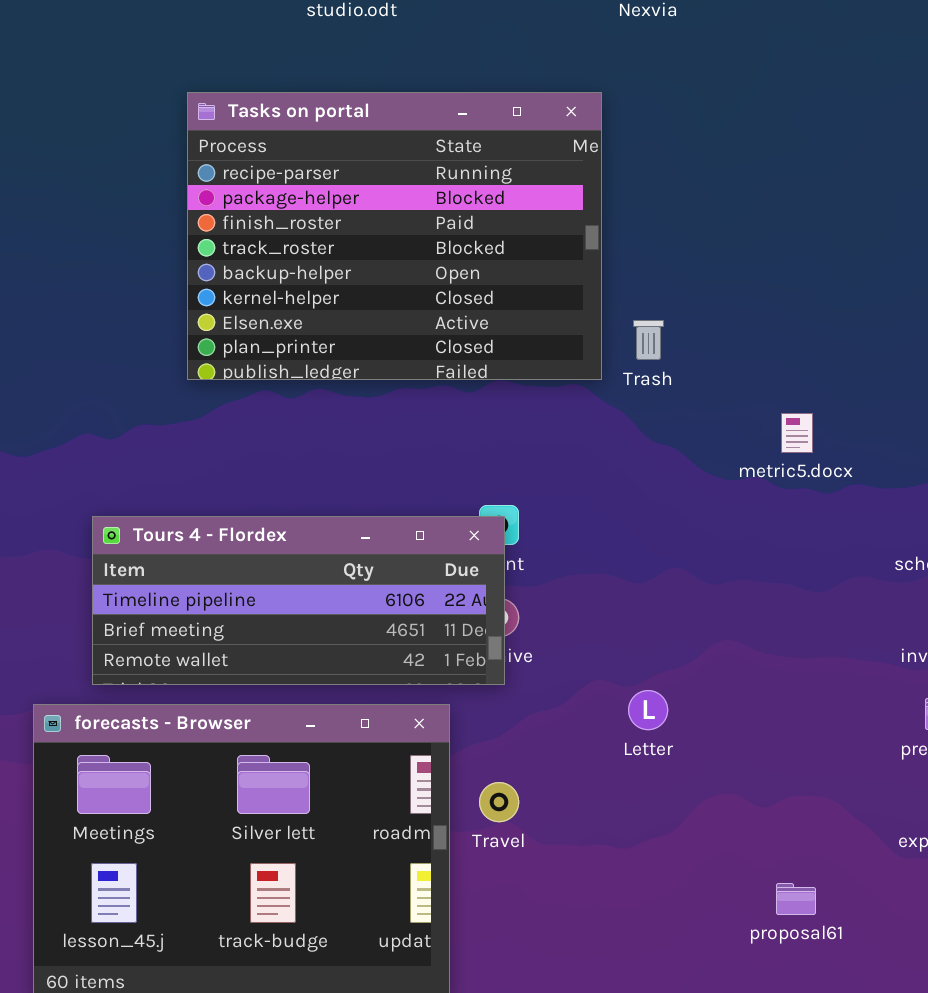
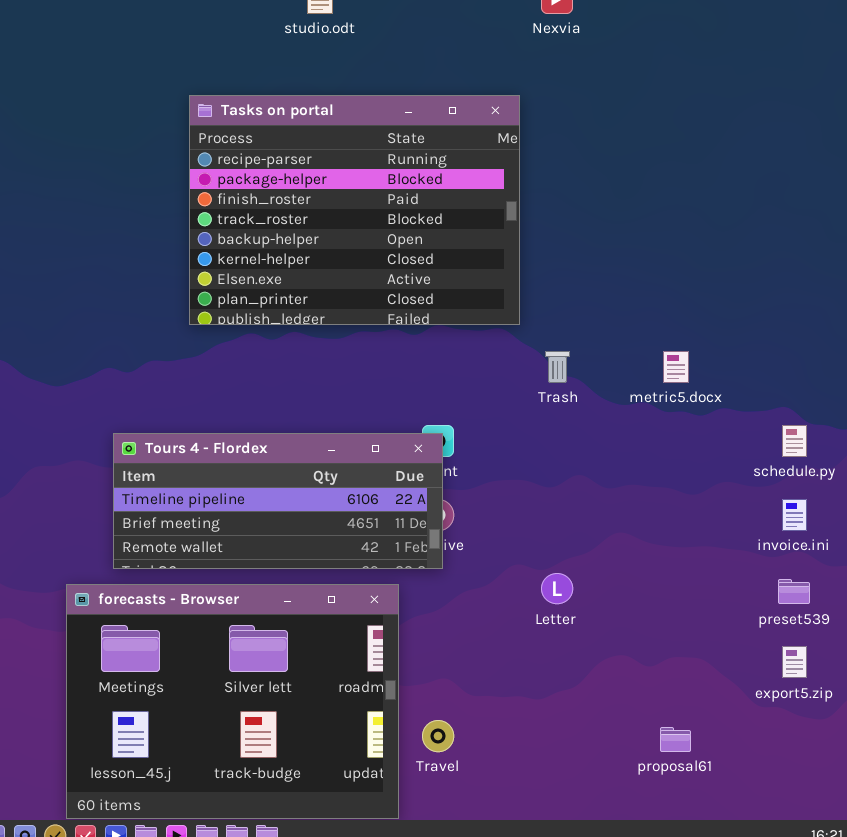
Trash: [633,320,664,360] -> [545,351,570,383], moved
Travel: [479,782,519,822] -> [422,720,454,752], moved

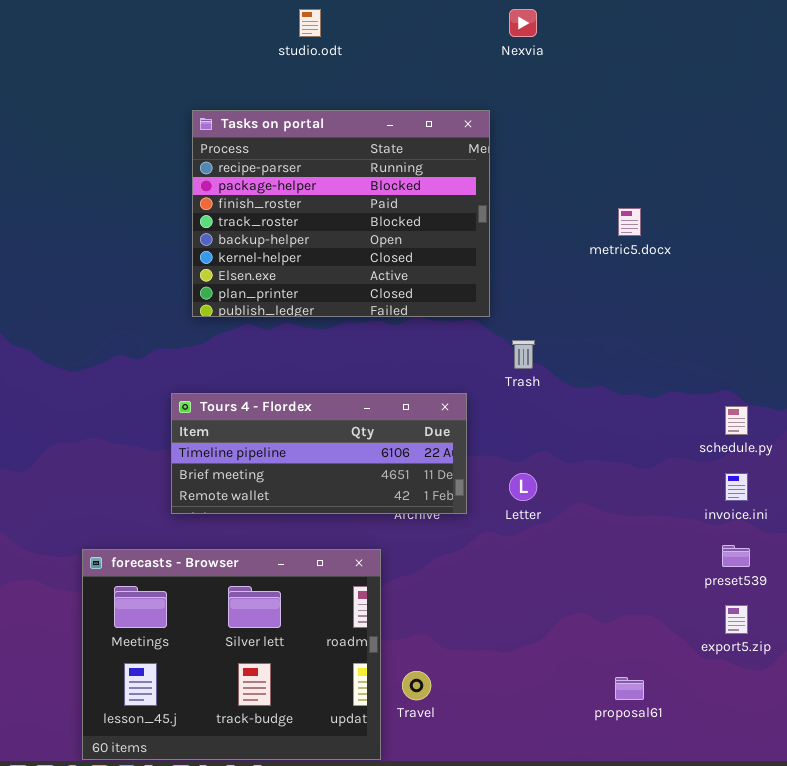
metric5.docx: [663,351,689,383] -> [618,208,641,236], moved
Tours 4 - Flordex: [113,433,443,569] -> [171,393,467,514], moved
Letter: [541,573,573,604] -> [509,473,537,501], moved

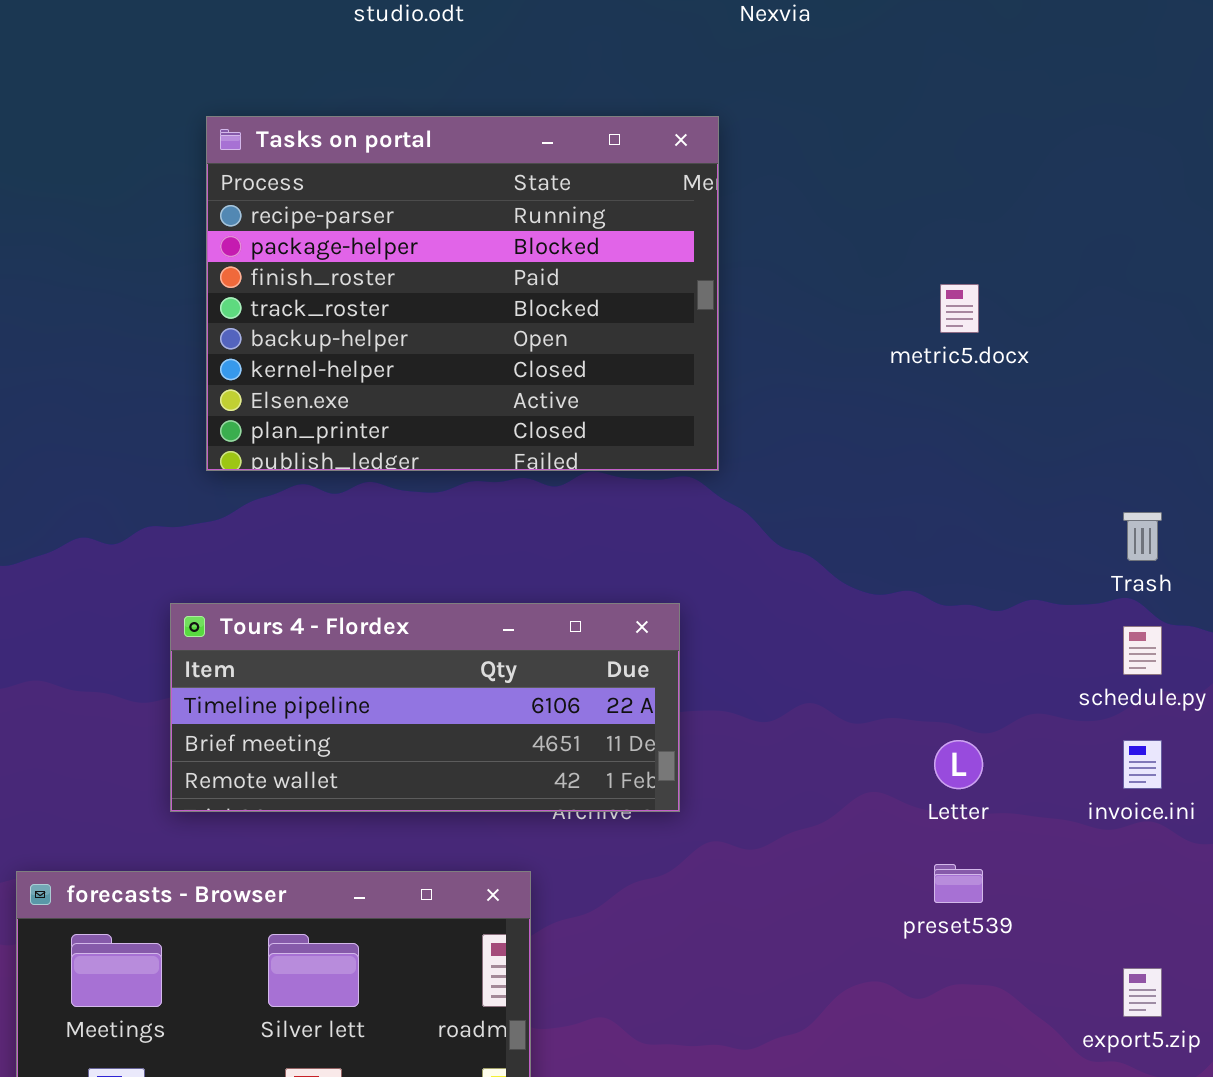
Trash: [512,340,535,369] -> [1123,512,1162,561], moved
Letter: [509,473,537,501] -> [934,740,983,789], moved
preset539: [722,545,750,567] -> [934,864,983,903], moved

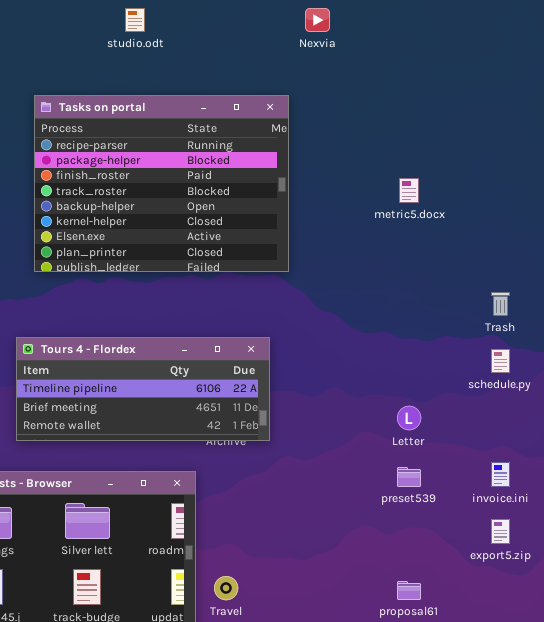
invoice.ini: [1123,740,1162,789] -> [491,462,510,487], moved

